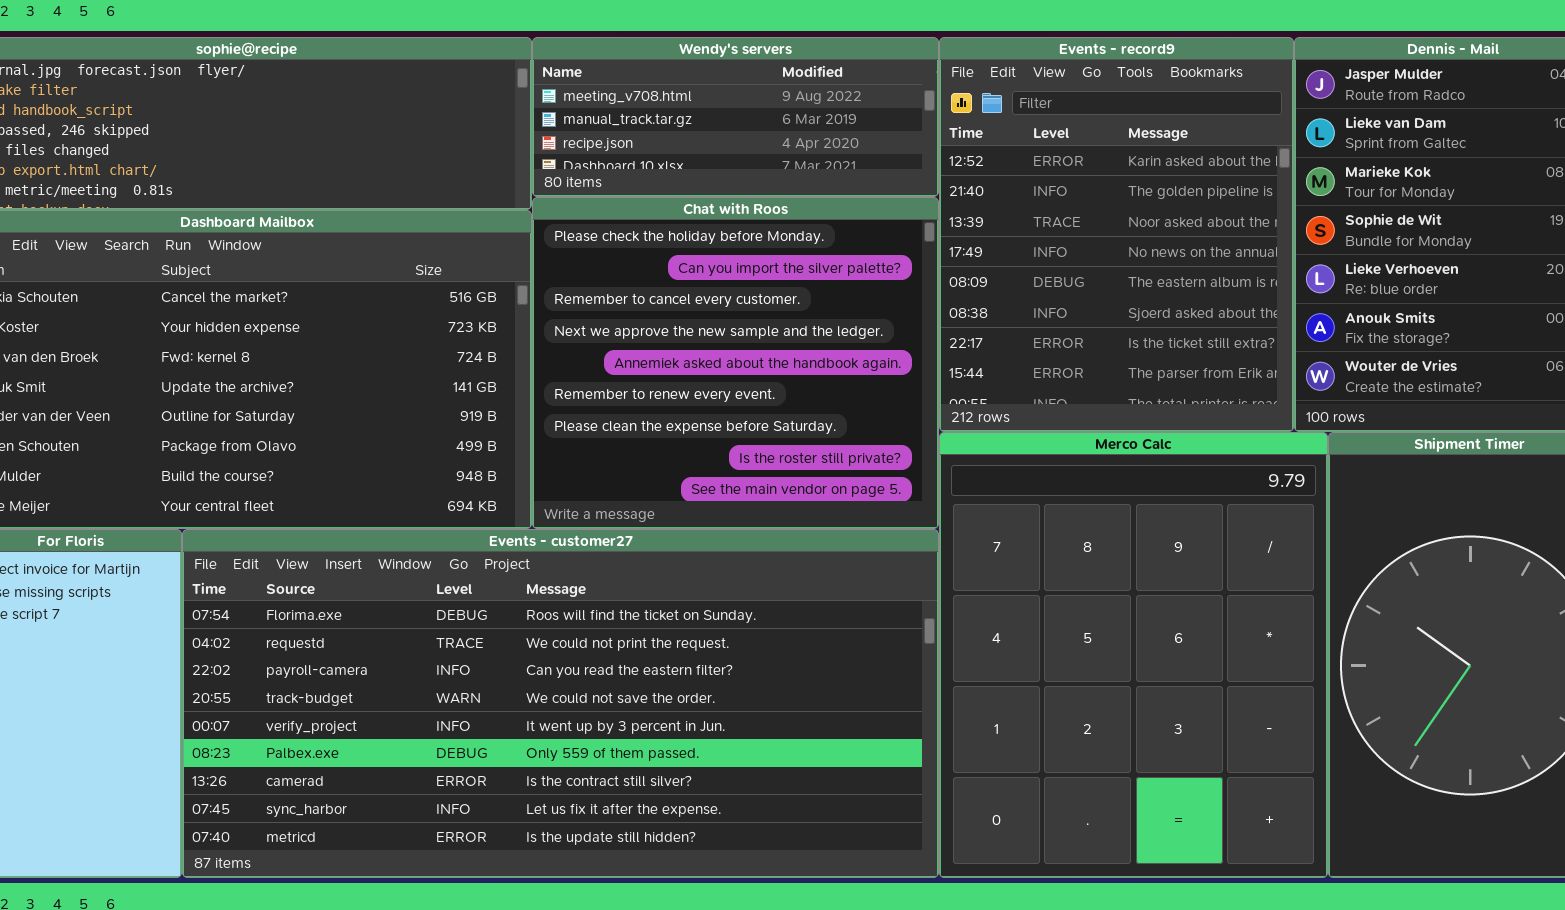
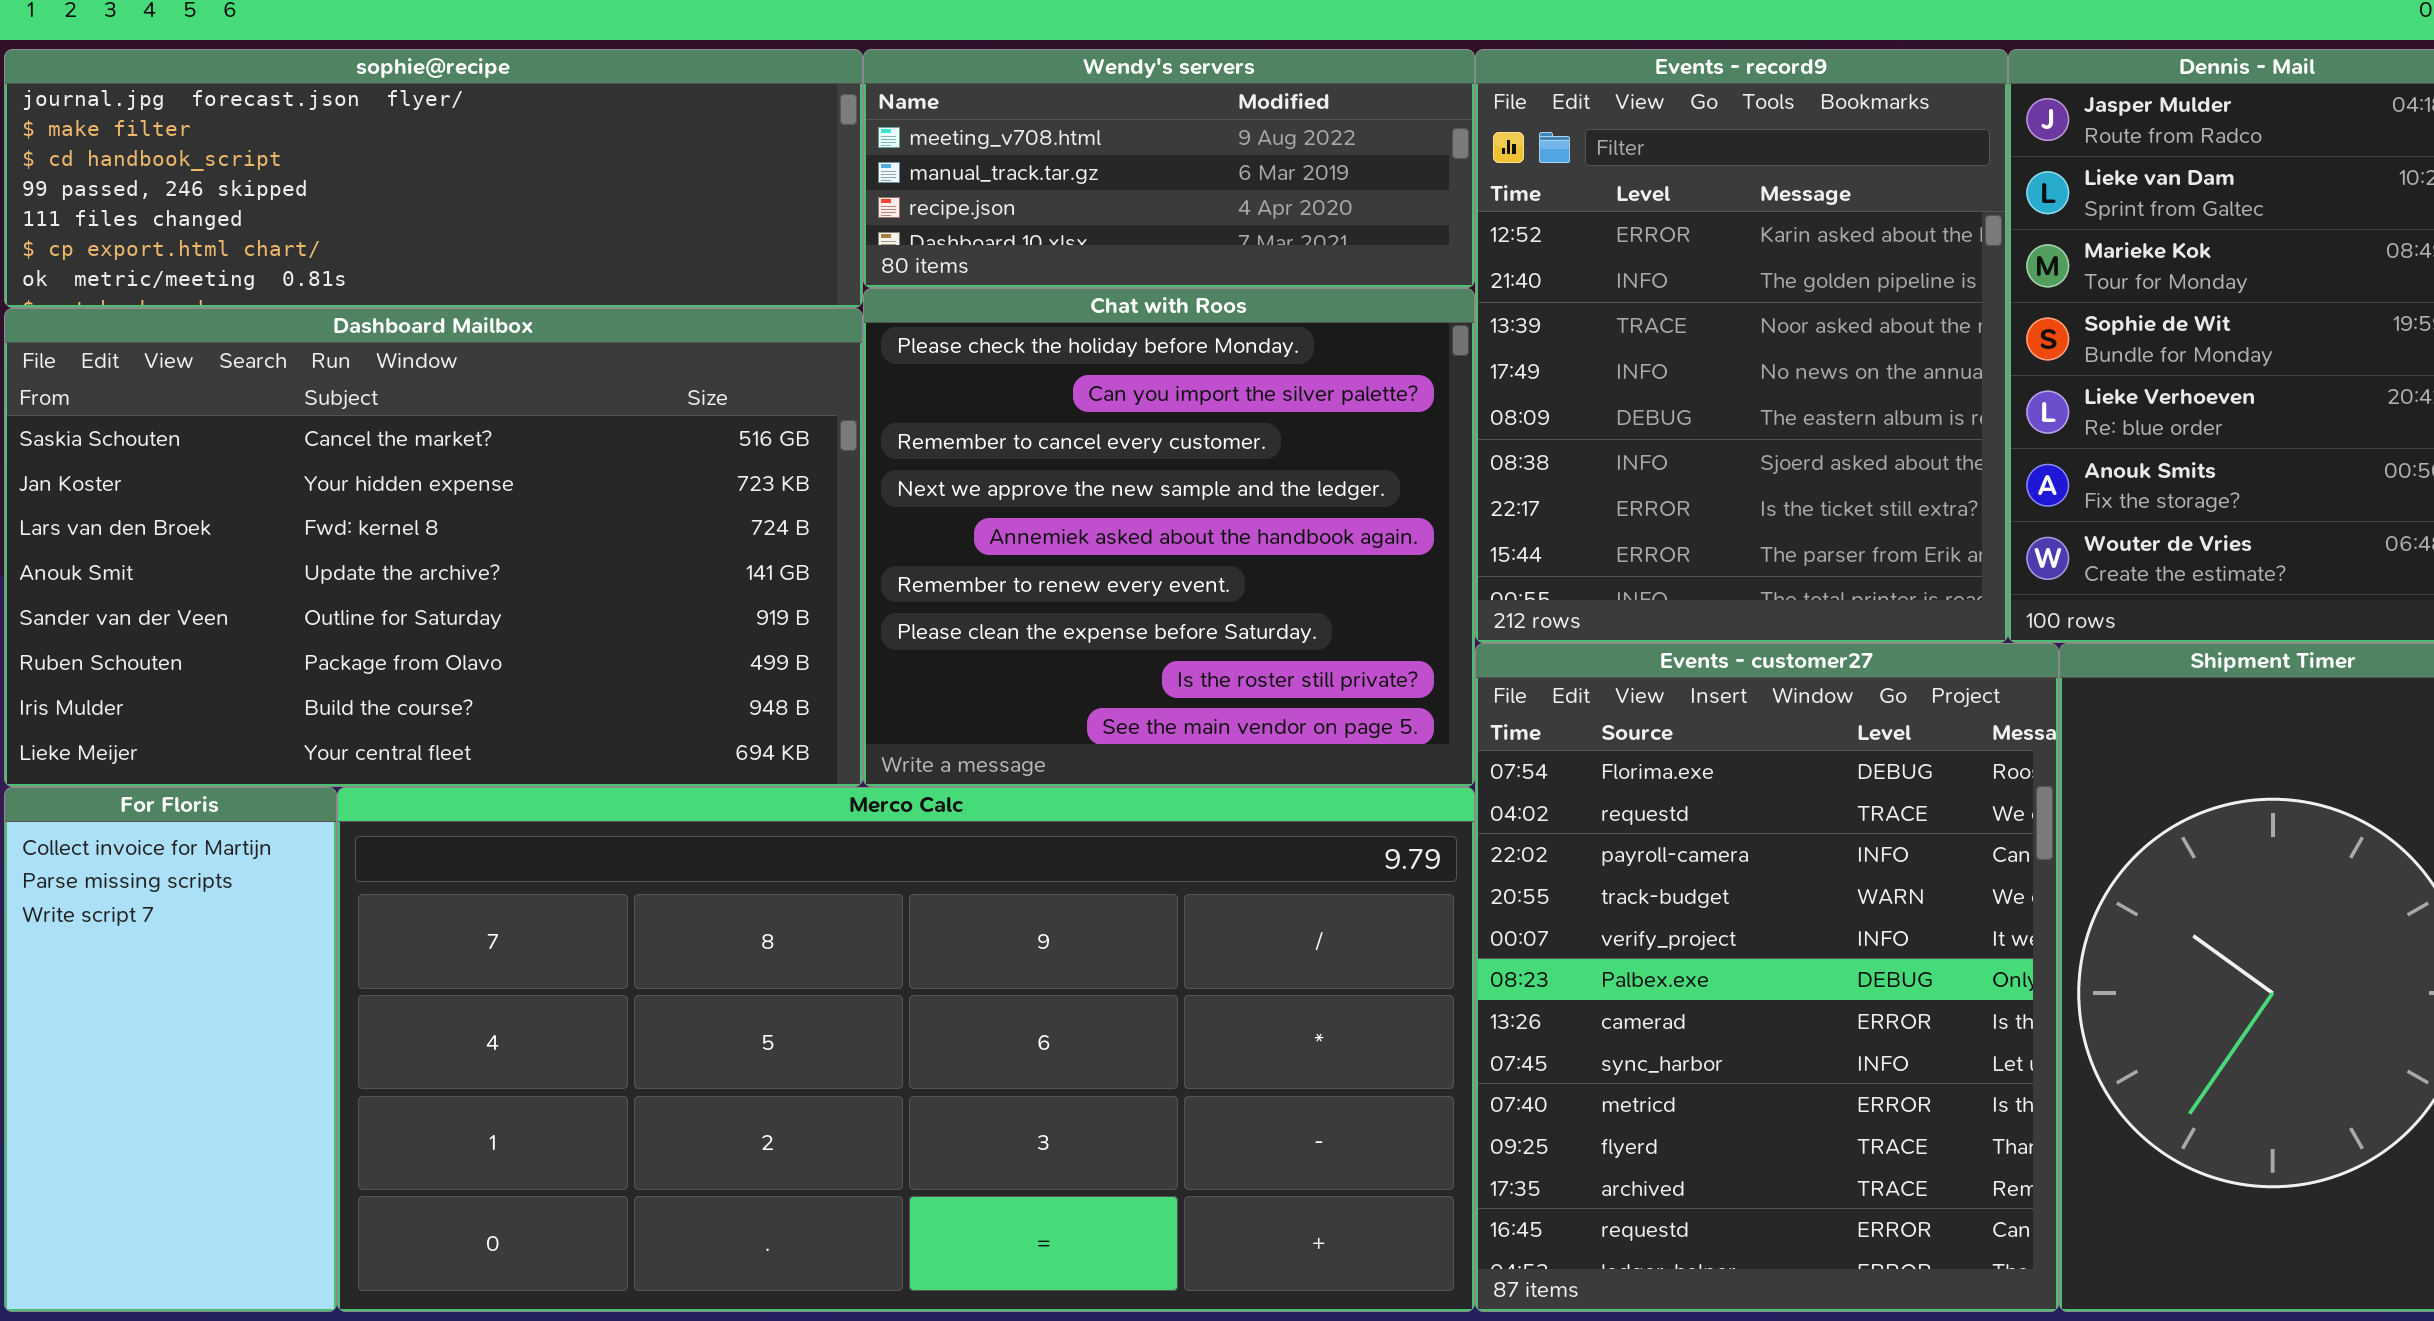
Merco Calc: [939,432,1328,878] -> [337,787,1475,1312], moved, resized
Events - customer27: [182,529,939,878] -> [1475,643,2059,1312], moved, resized

